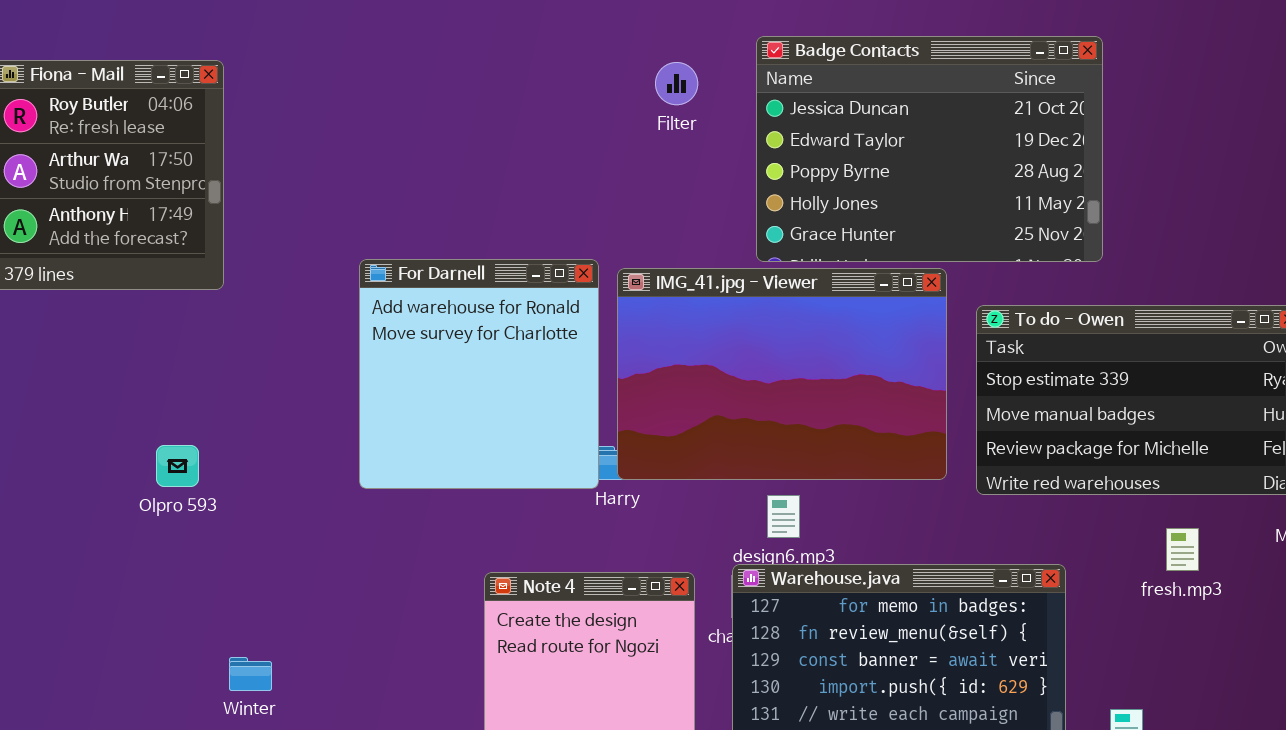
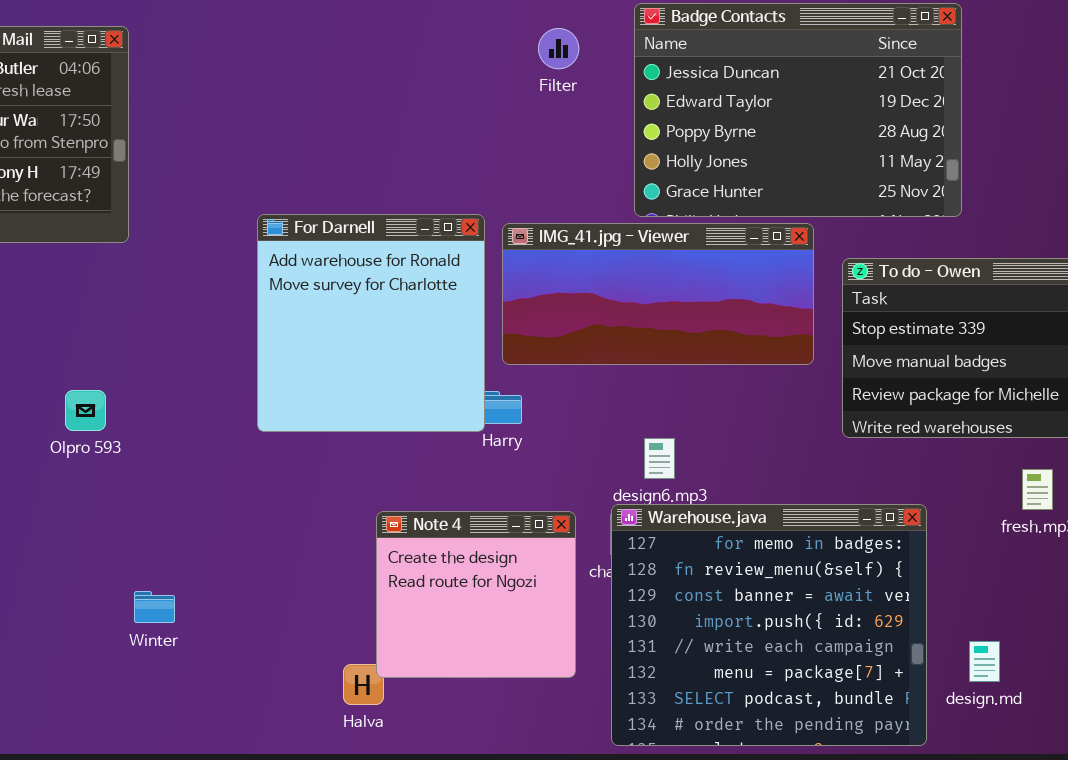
IMG_41.jpg - Viewer: [617,268,947,480] -> [502,223,814,365], resized

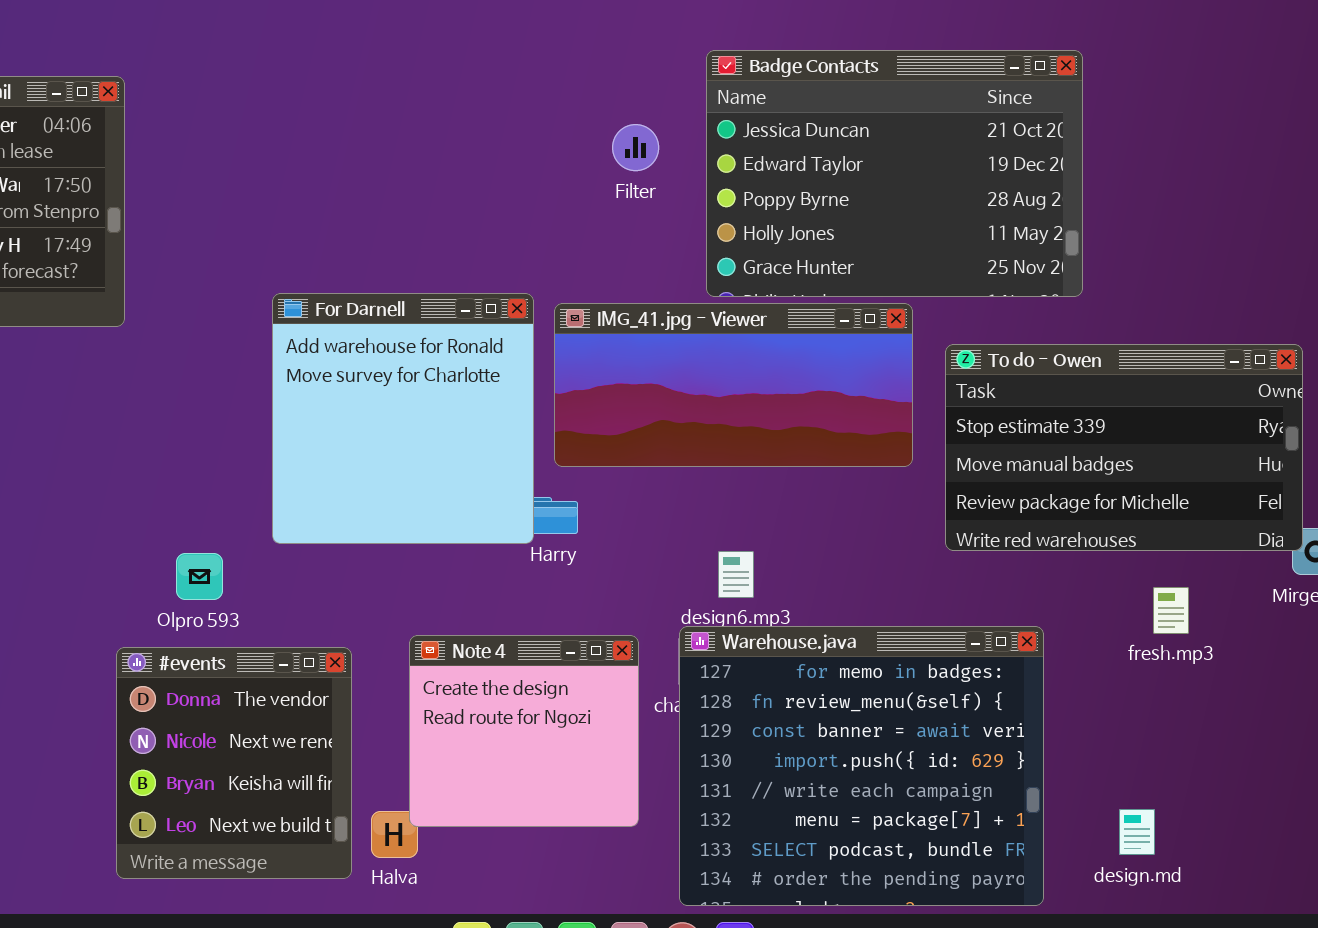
Filter: [538,28,579,69] -> [612,124,659,171], moved
Olpro 593: [65,390,106,431] -> [176,553,223,600], moved
#events: none -> [116,647,352,879], opened
design.md: [969,641,1000,682] -> [1119,809,1155,855], moved

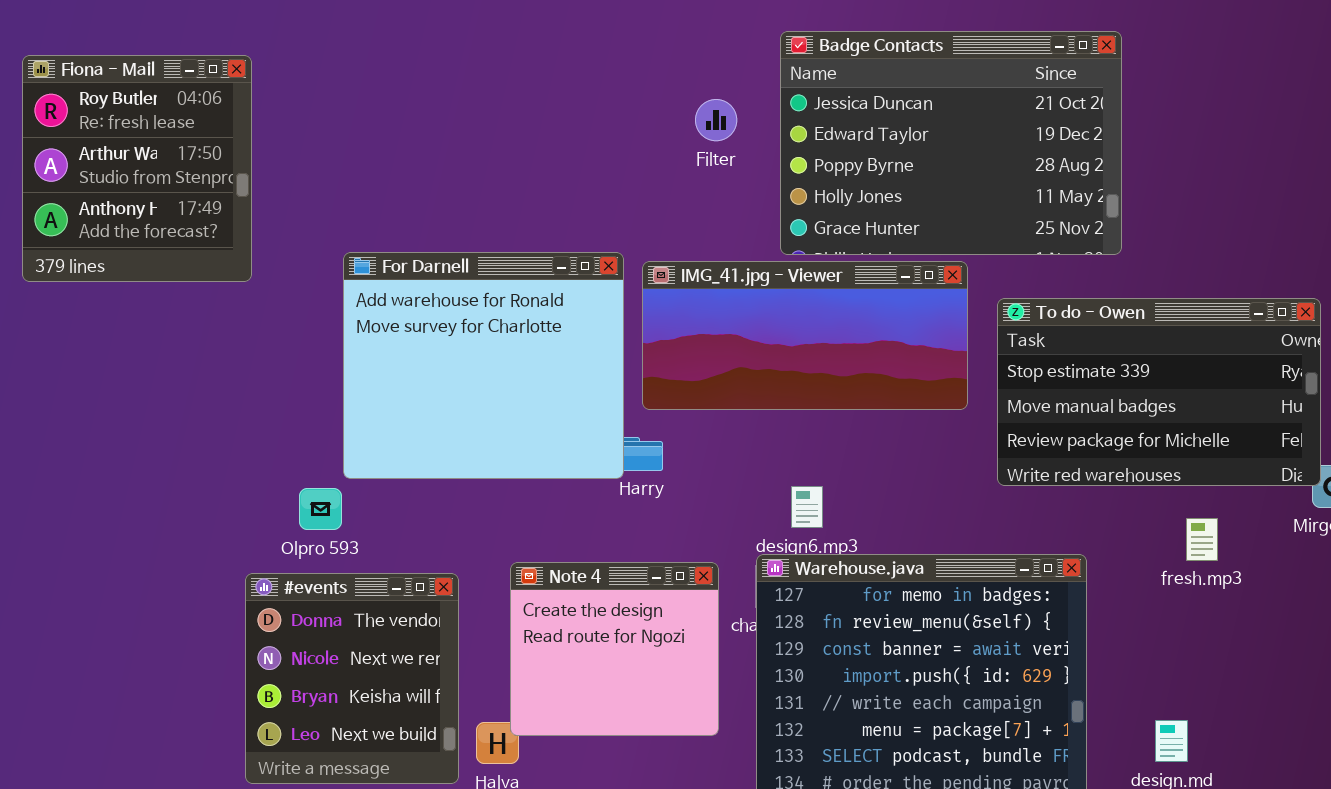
For Darnell: [272,293,534,544] -> [343,252,624,479], resized

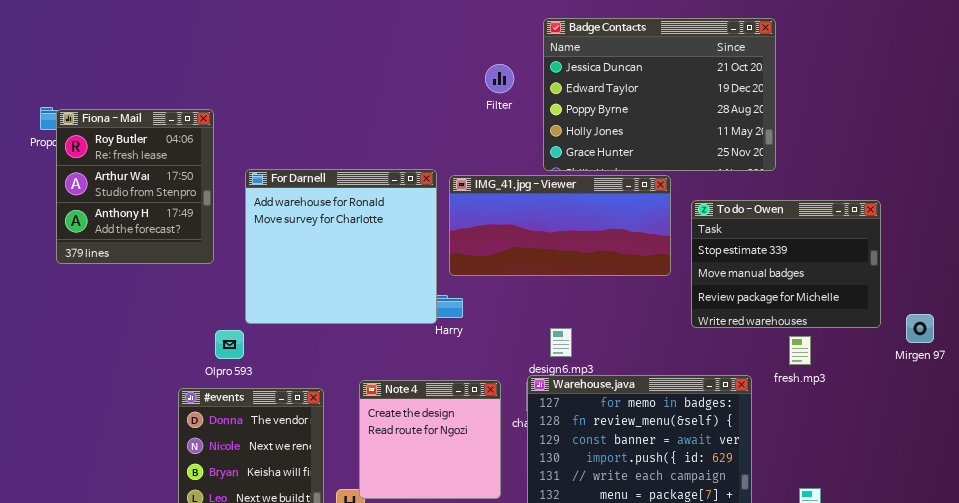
Fiona - Mail: [22,55,252,282] -> [56,109,214,264], moved
To do - Owen: [997,298,1321,486] -> [691,200,881,328], resized
fresh.mp3: [1186,518,1218,561] -> [789,336,811,365], moved

